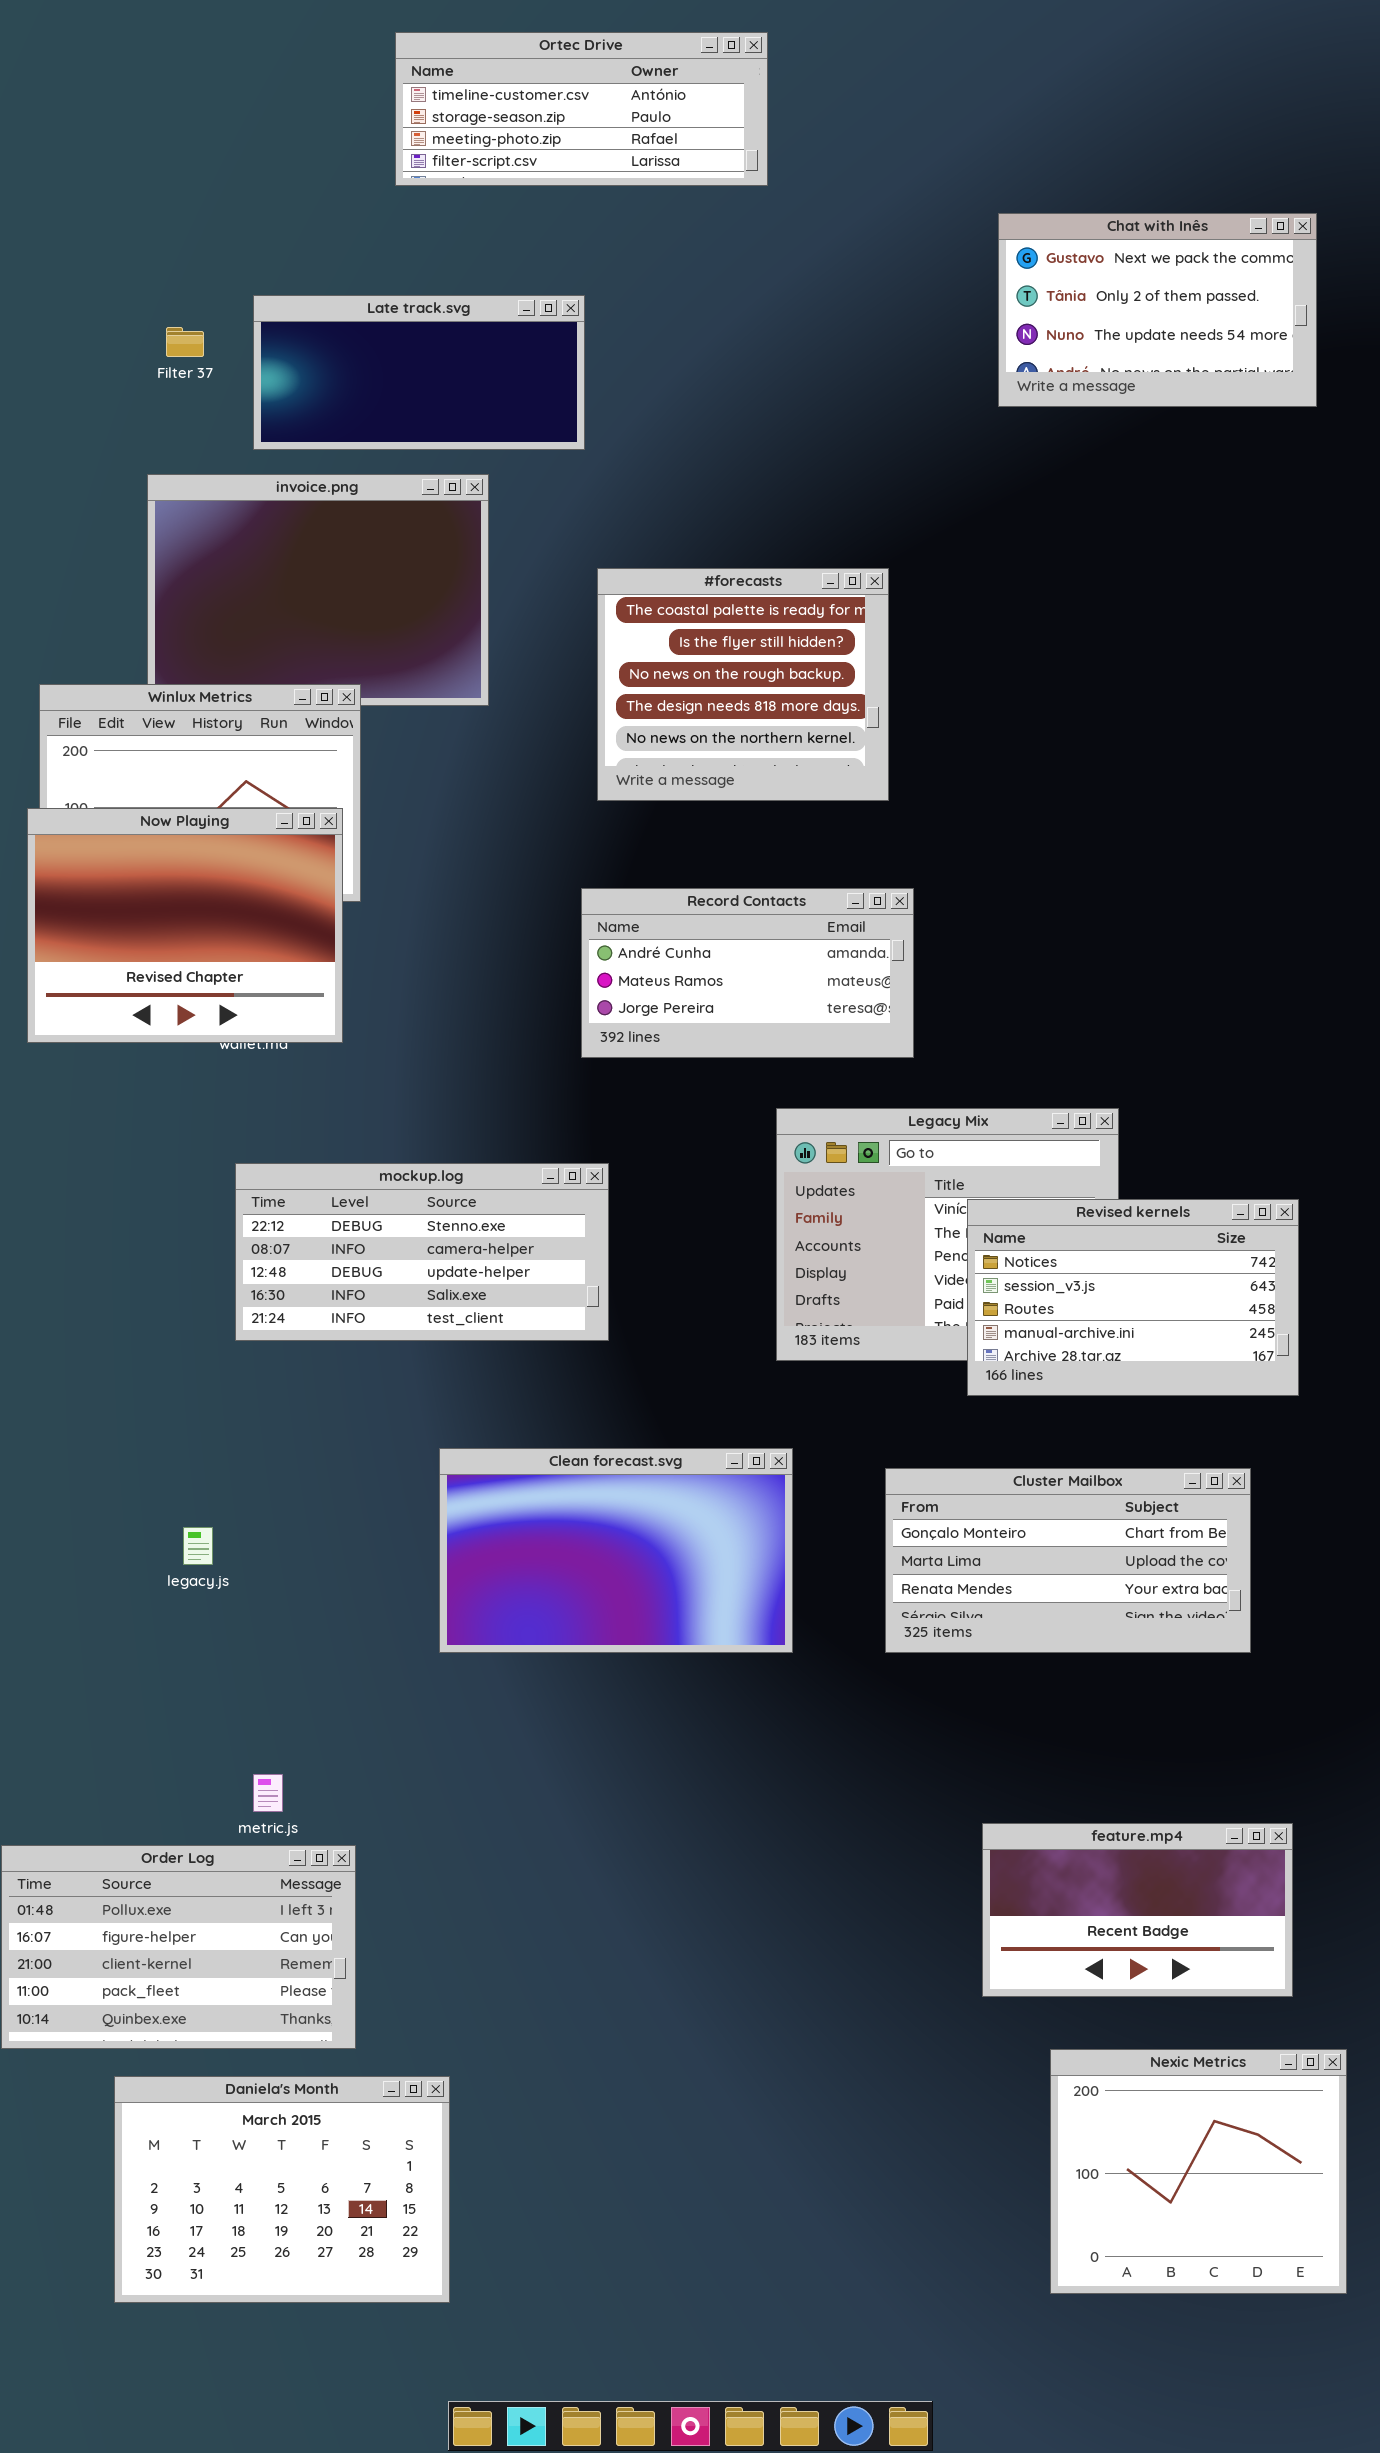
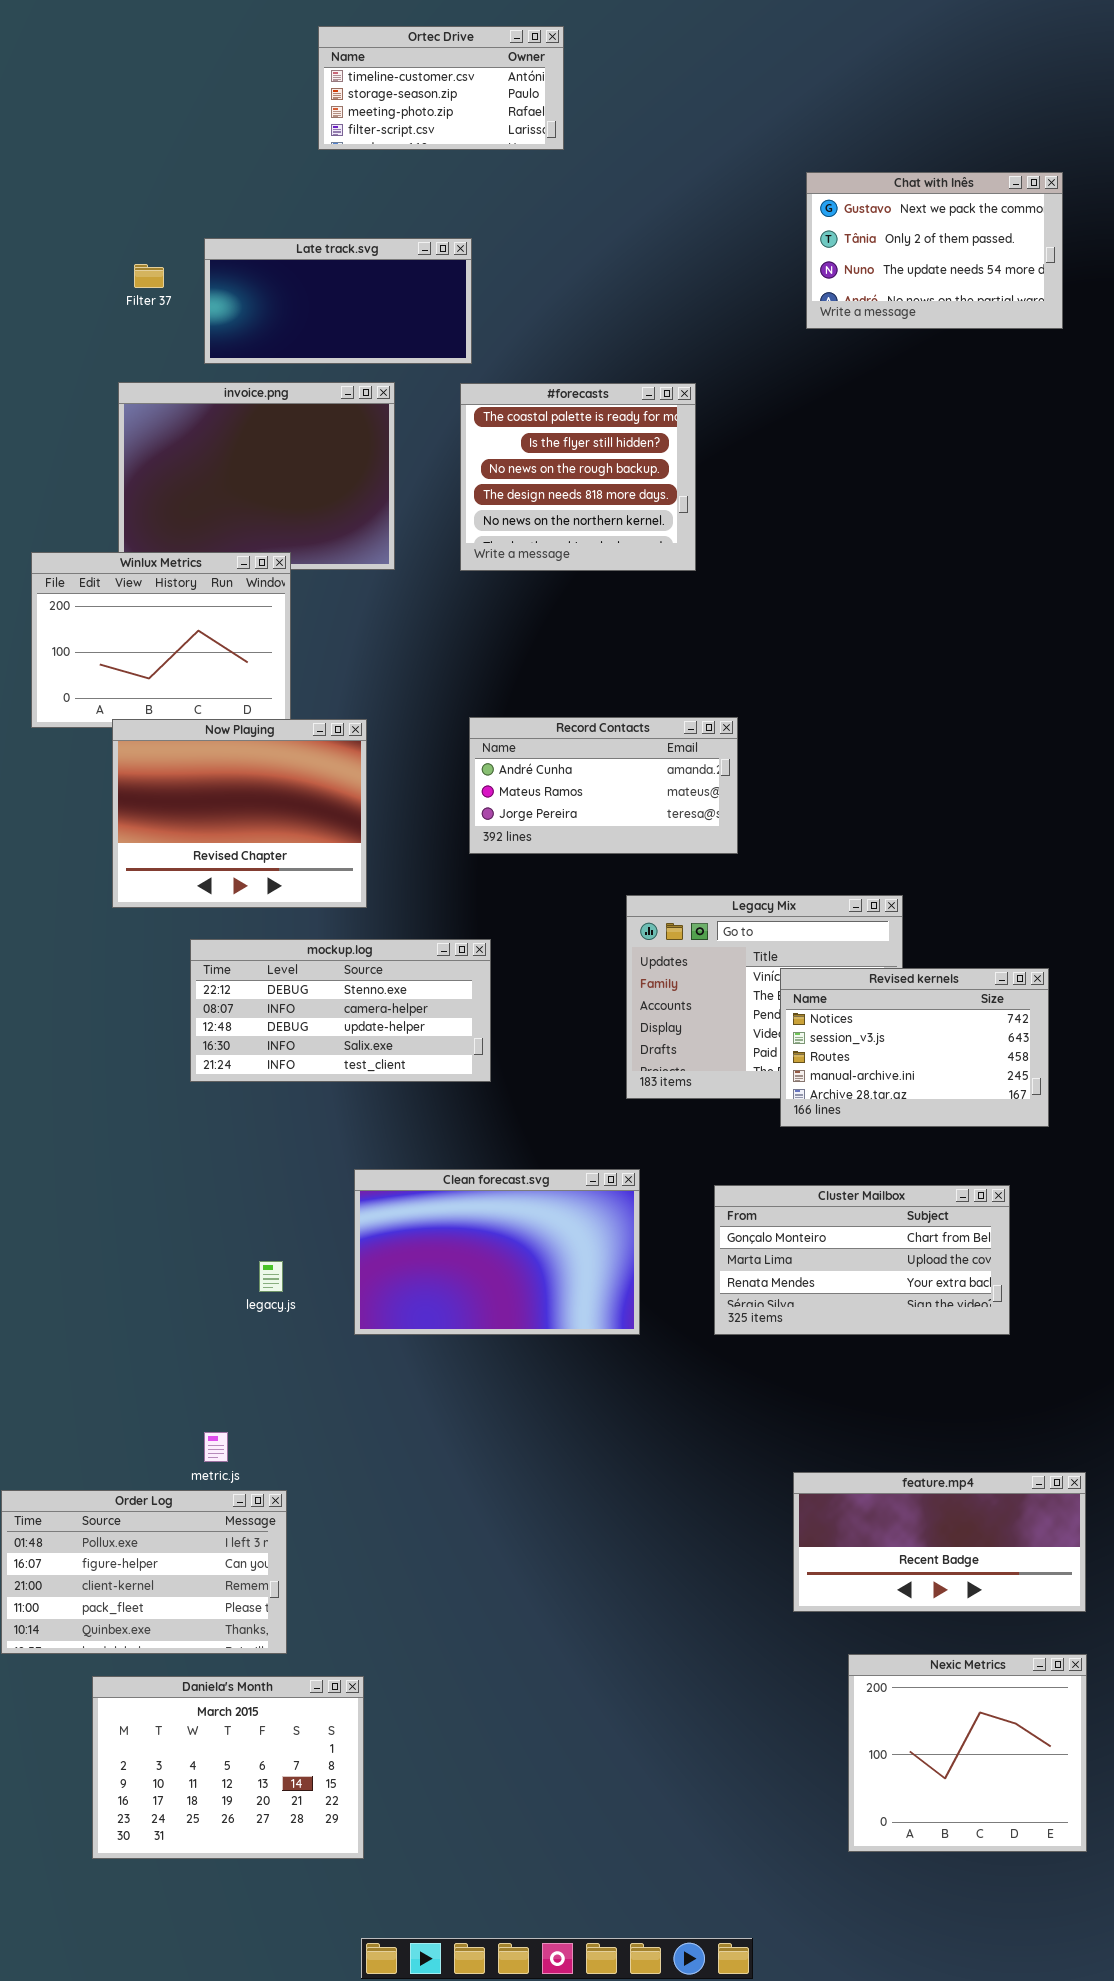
Ortec Drive: [395,32,768,186] -> [318,26,564,150], resized
#forecasts: [597,568,889,801] -> [460,383,696,571], moved
Now Playing: [27,808,343,1043] -> [112,719,367,908], moved
legacy.js: [183,1527,213,1565] -> [259,1261,283,1292], moved
feature.mp4: [982,1823,1293,1997] -> [793,1472,1086,1612], resized

